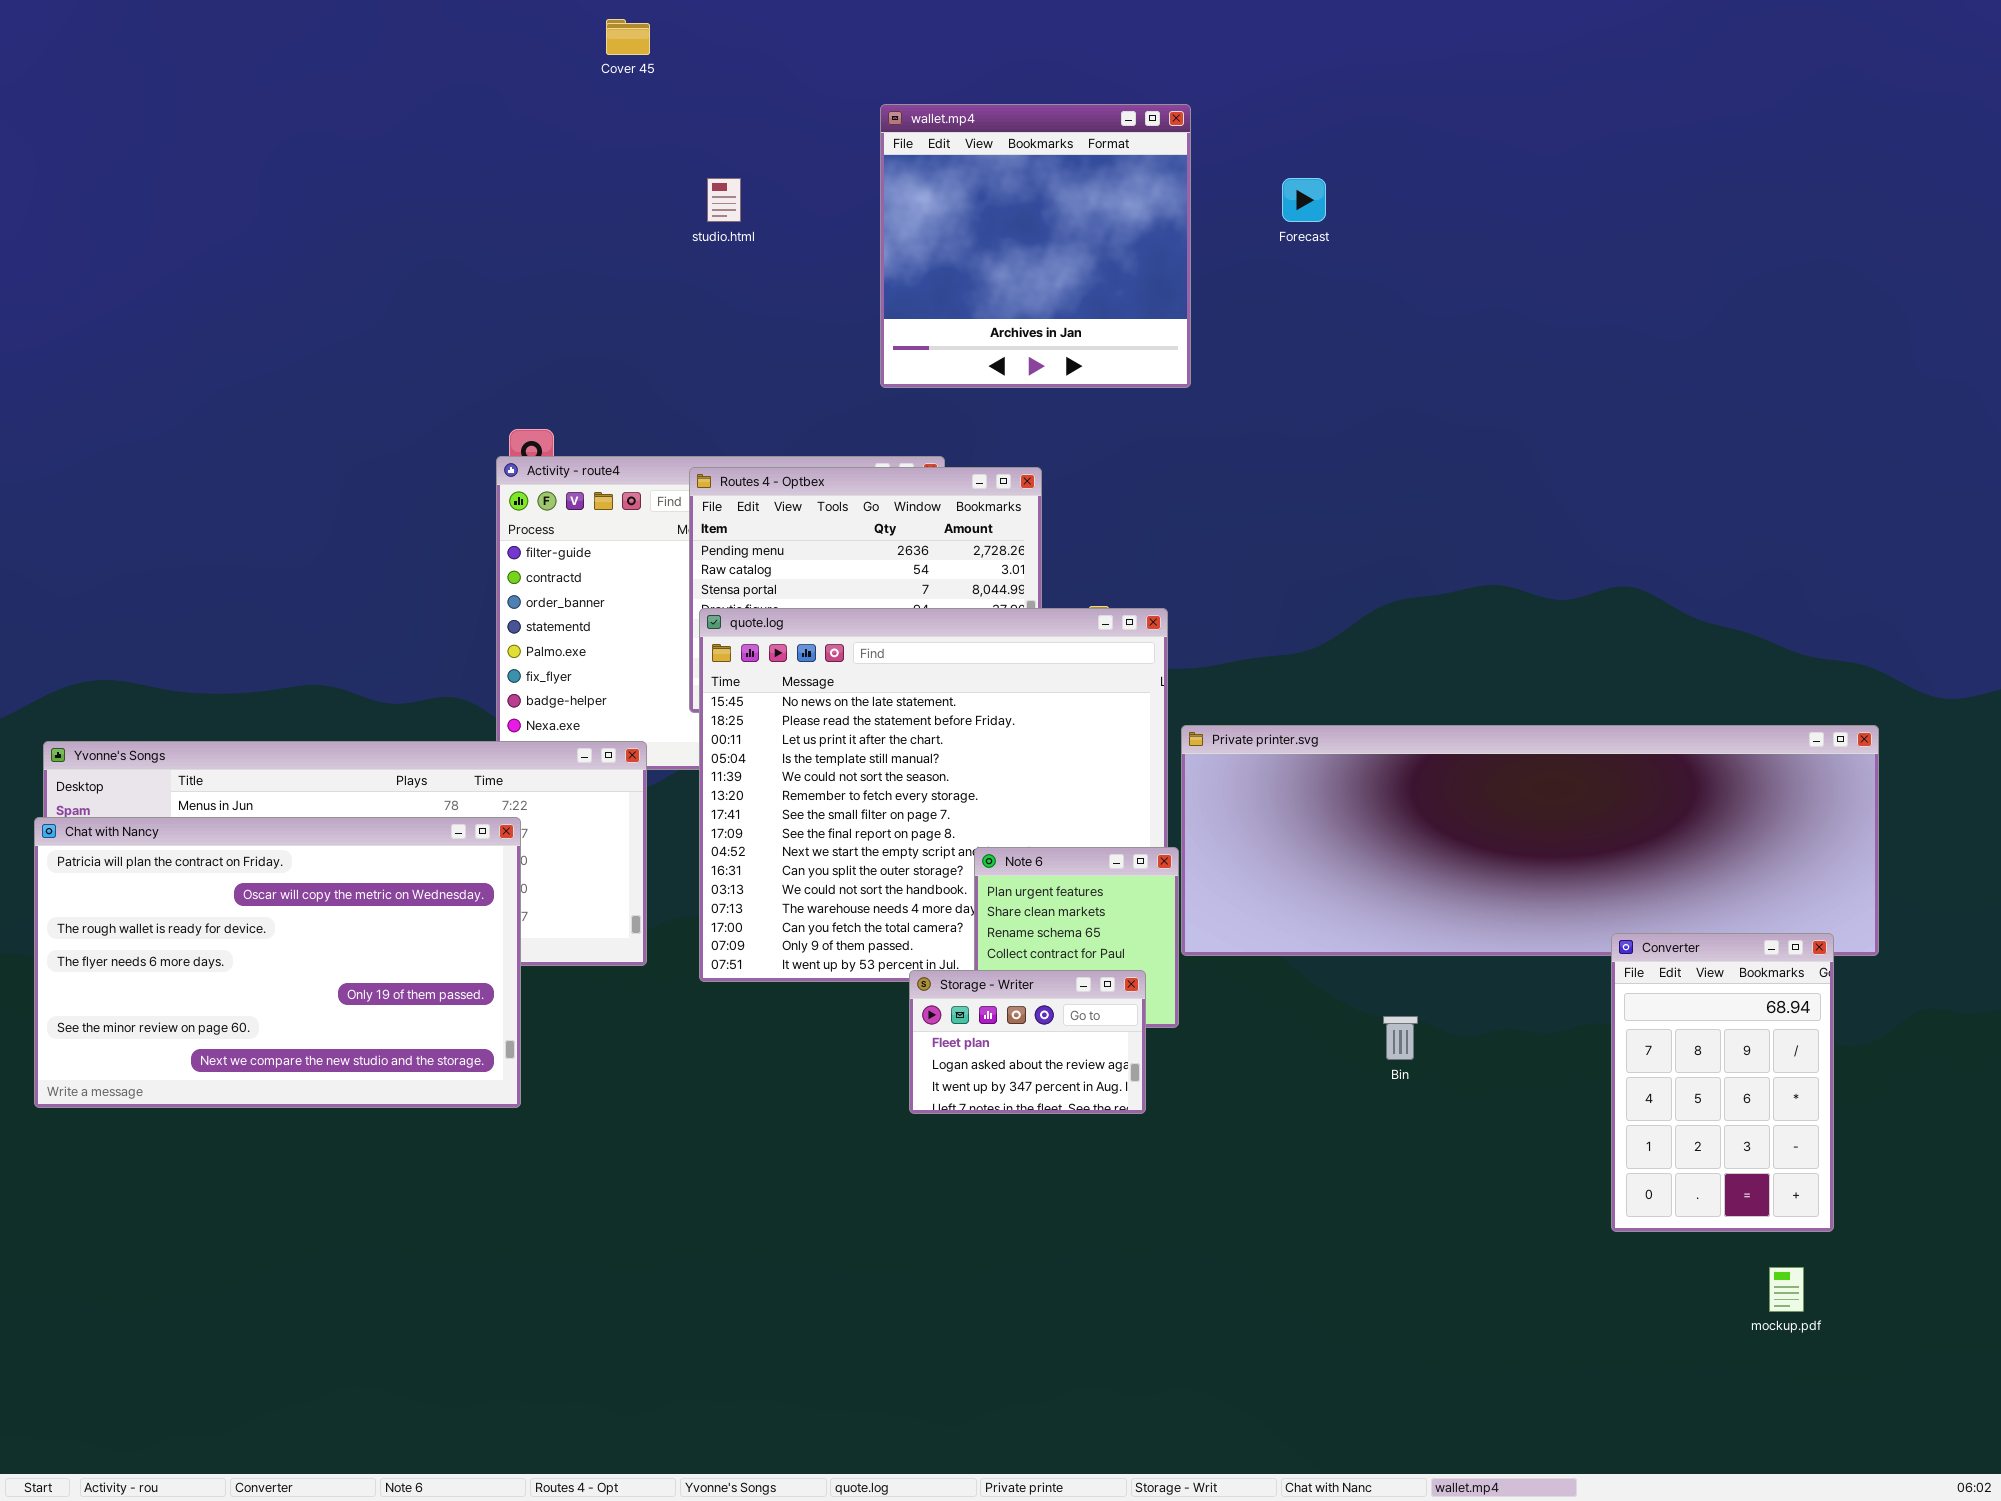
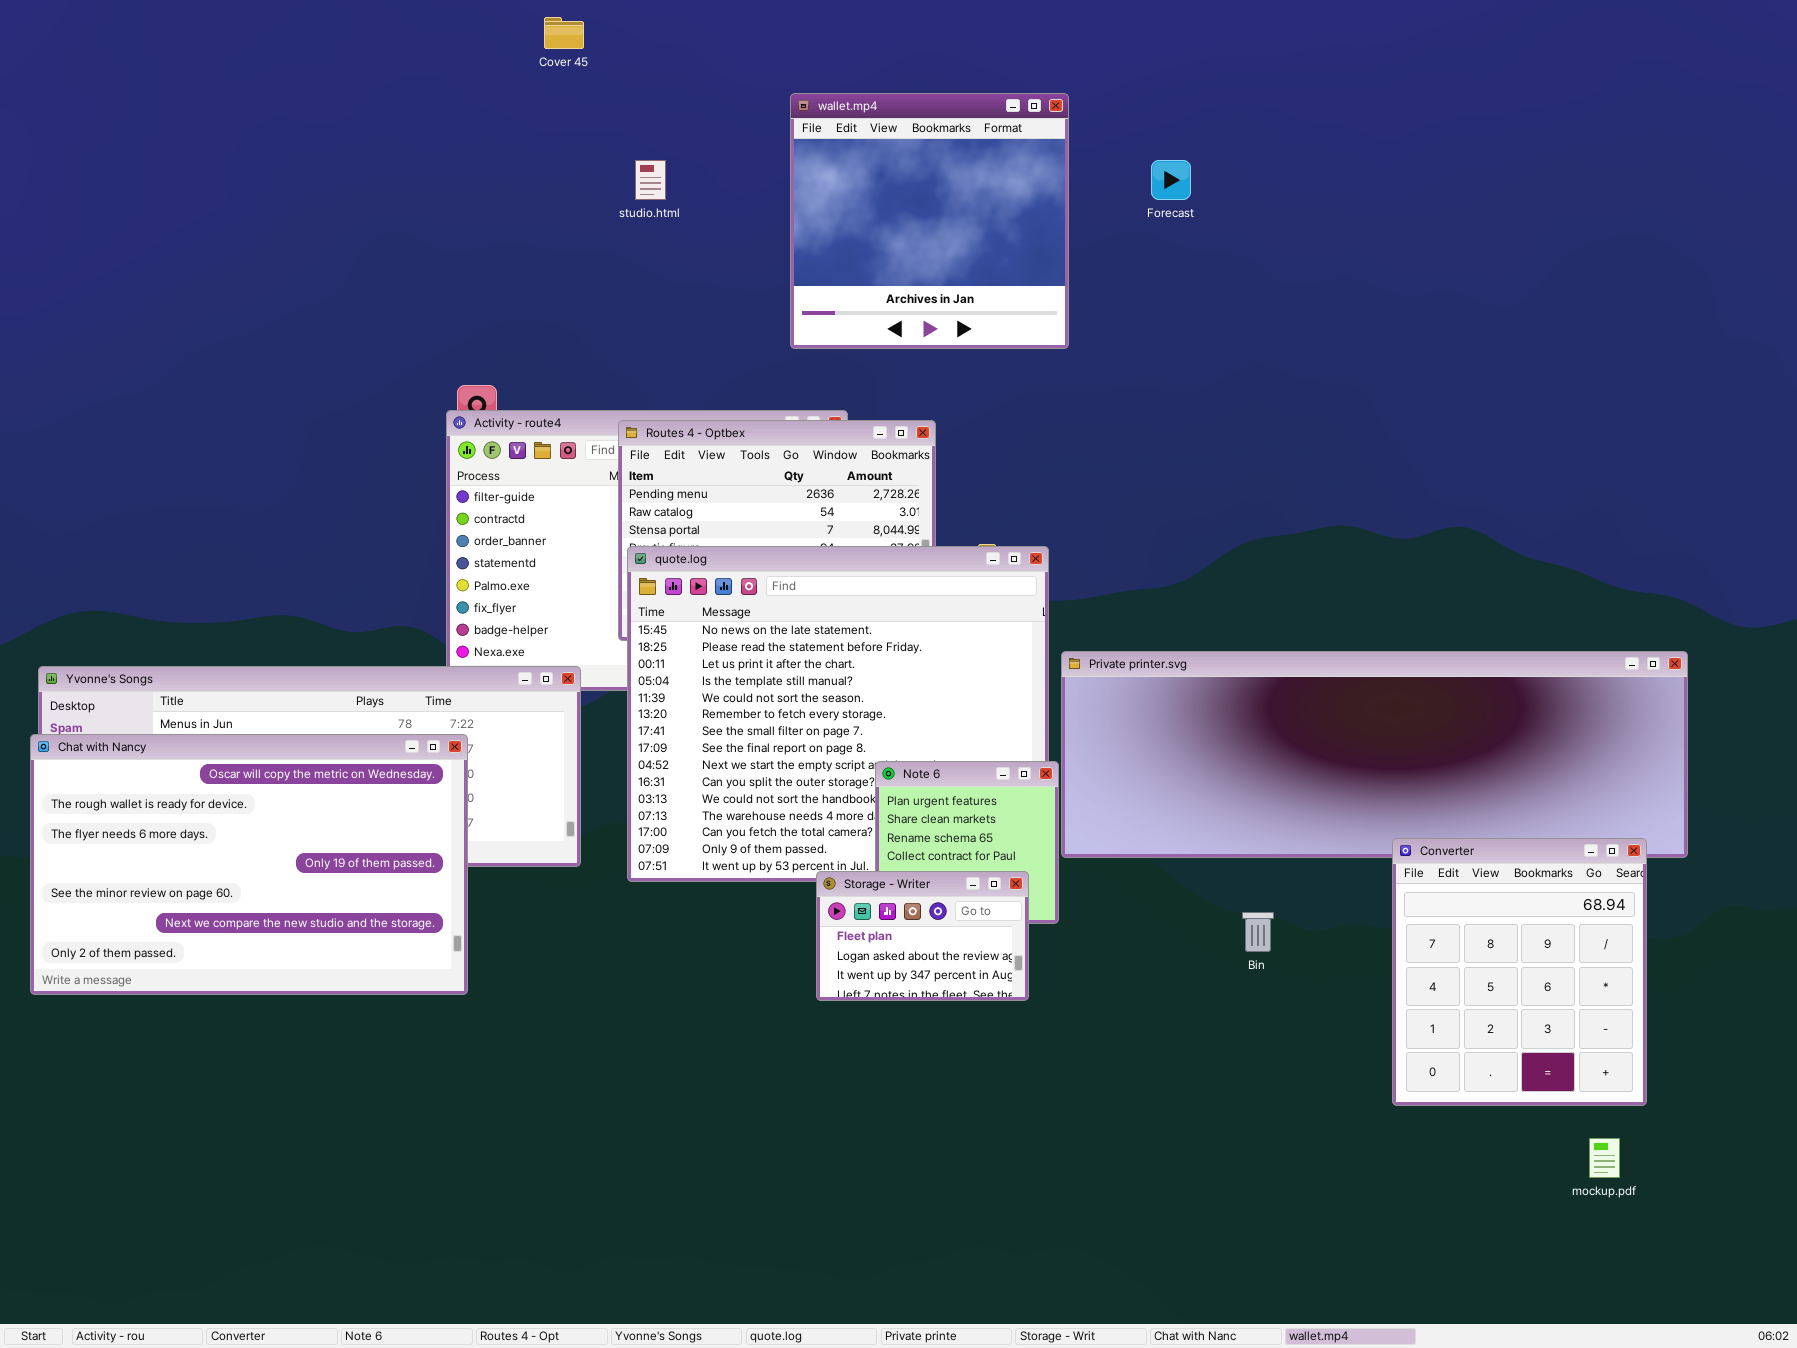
Chat with Nancy: [34,817,521,1108] -> [30,734,468,995], scrolled down 1 row
Converter: [1611,933,1834,1232] -> [1392,838,1647,1106], resized

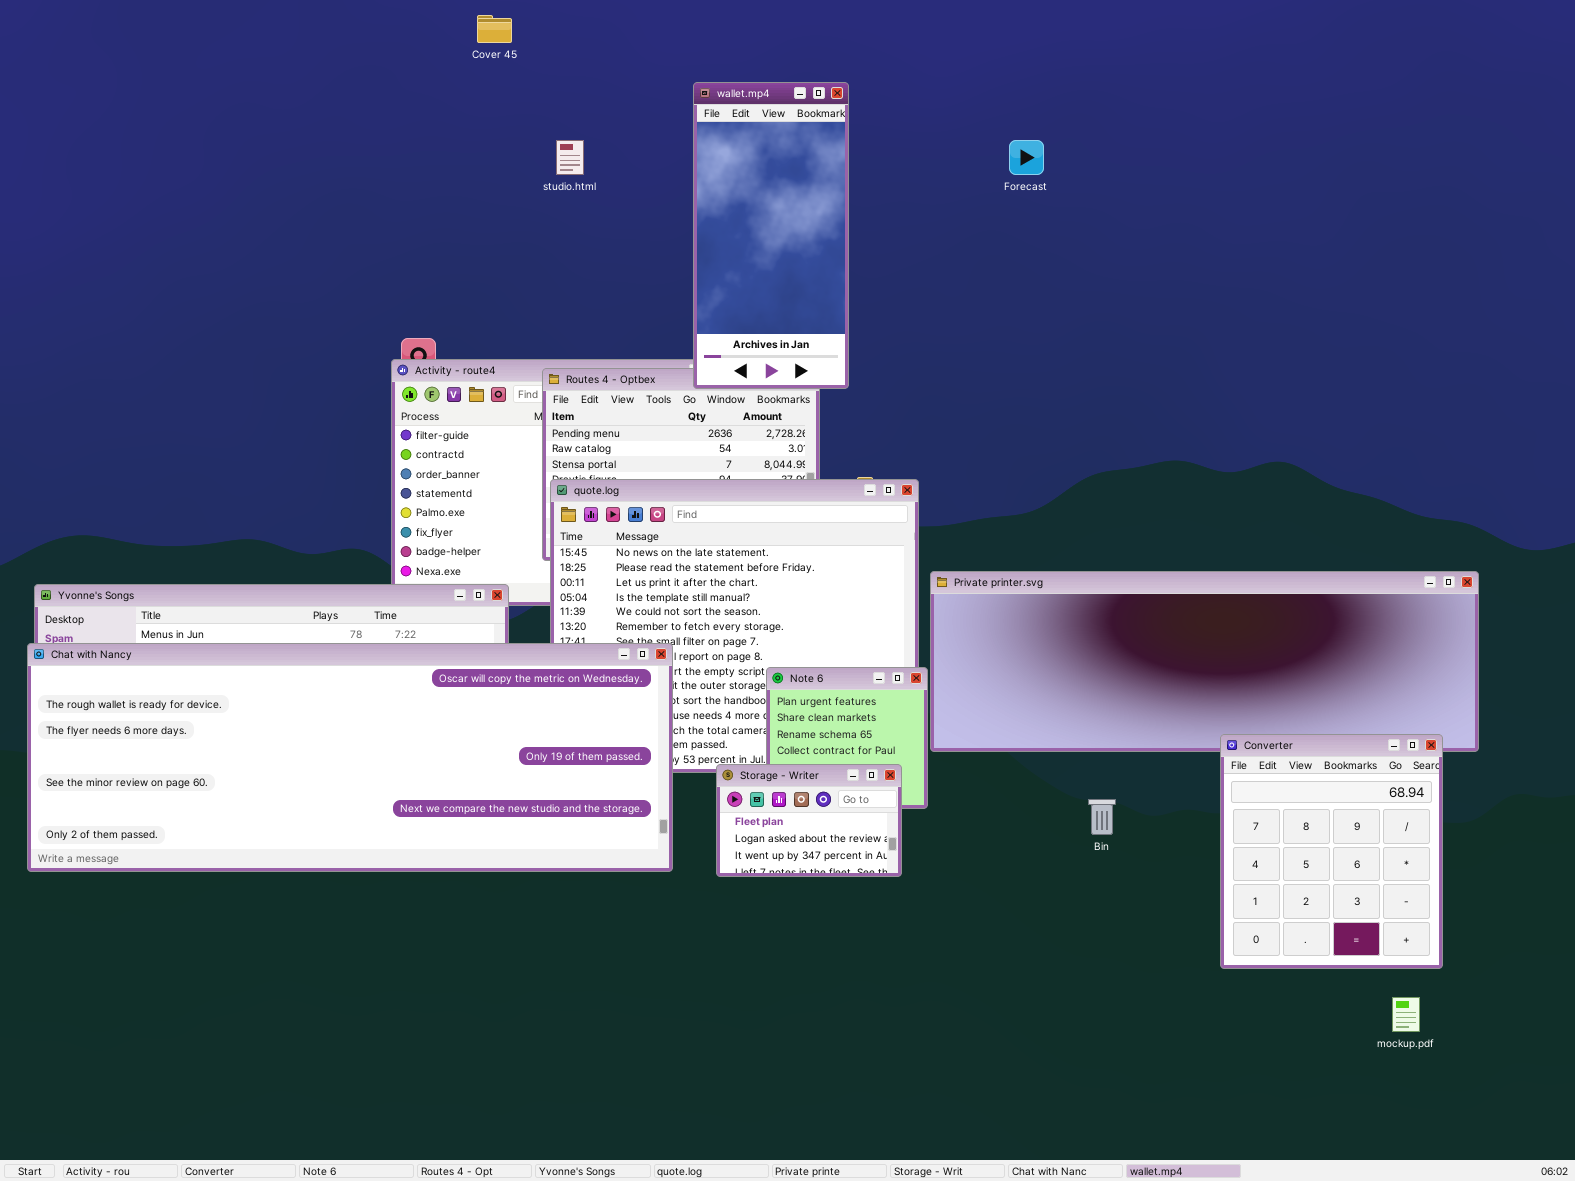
wallet.mp4: [790,93,1069,349] -> [693,82,849,389], resized
Chat with Nancy: [30,734,468,995] -> [27,643,673,872], resized

